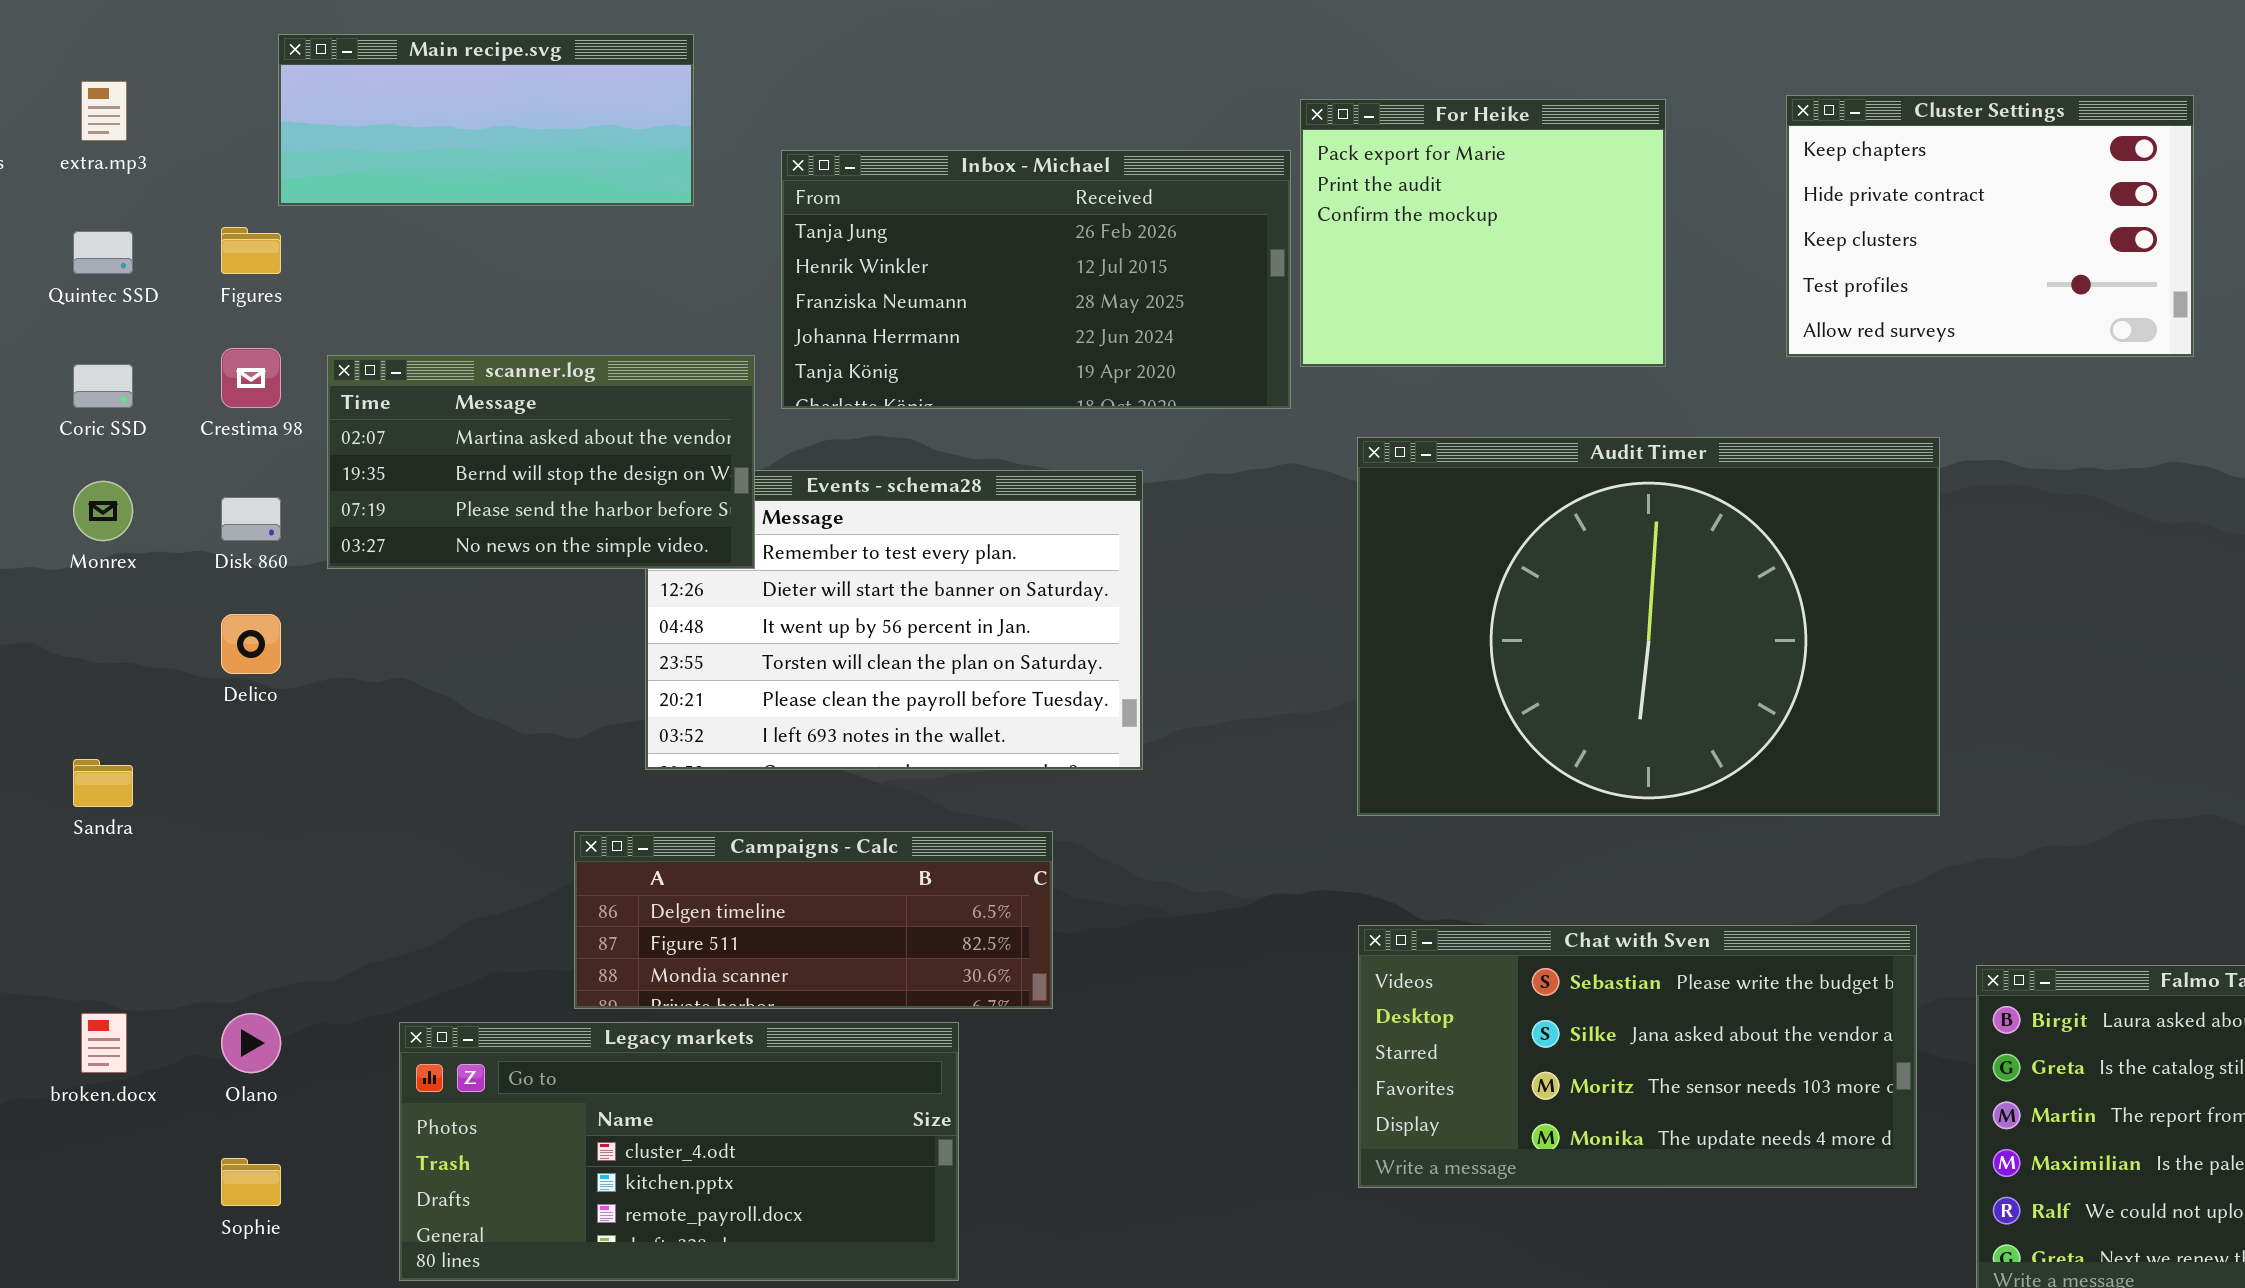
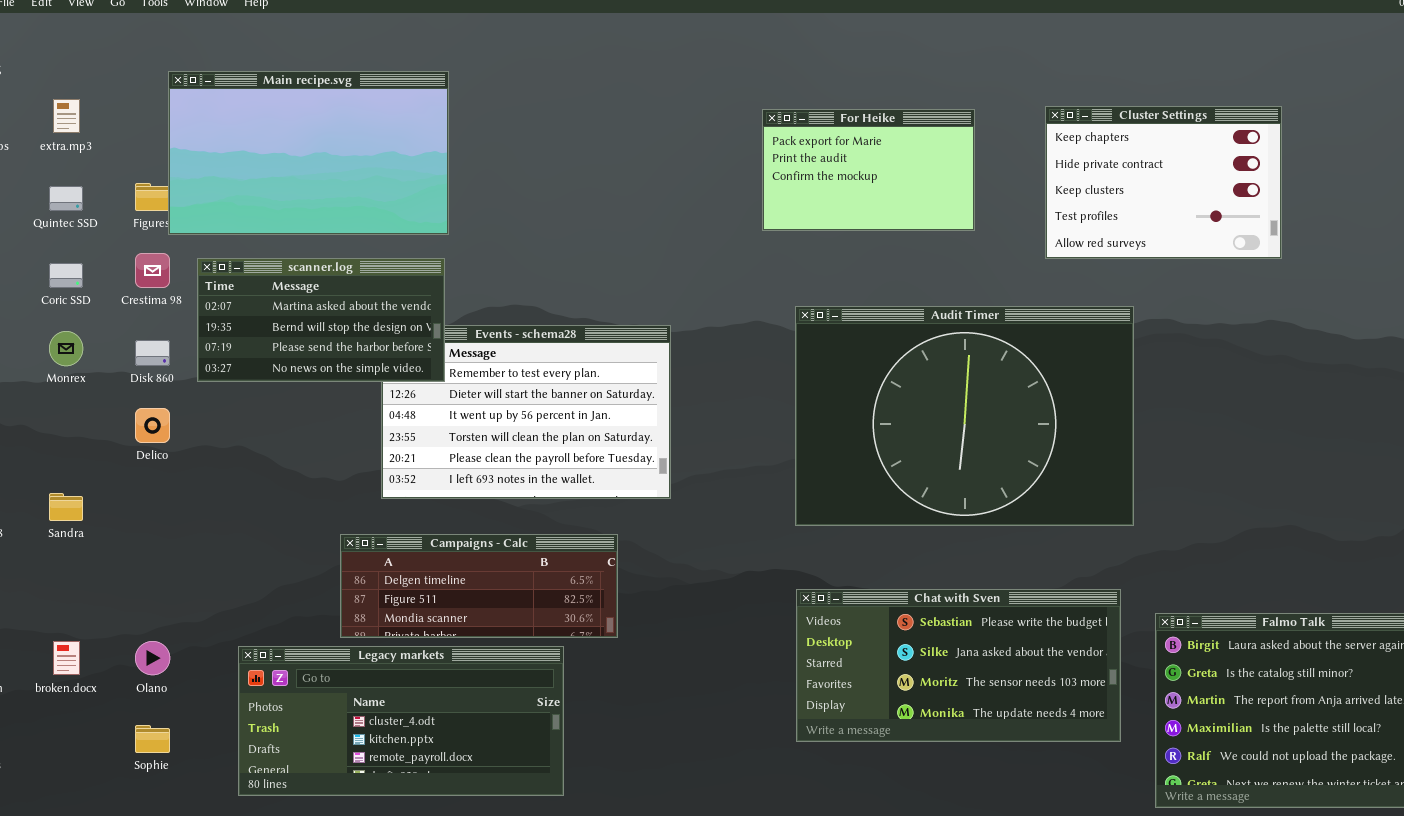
Main recipe.svg: [278,34,694,206] -> [168,71,449,235], resized
For Heike: [1300,99,1666,367] -> [762,109,975,231], resized
Inbox - Michael: [781,150,1291,409] -> none, closed

